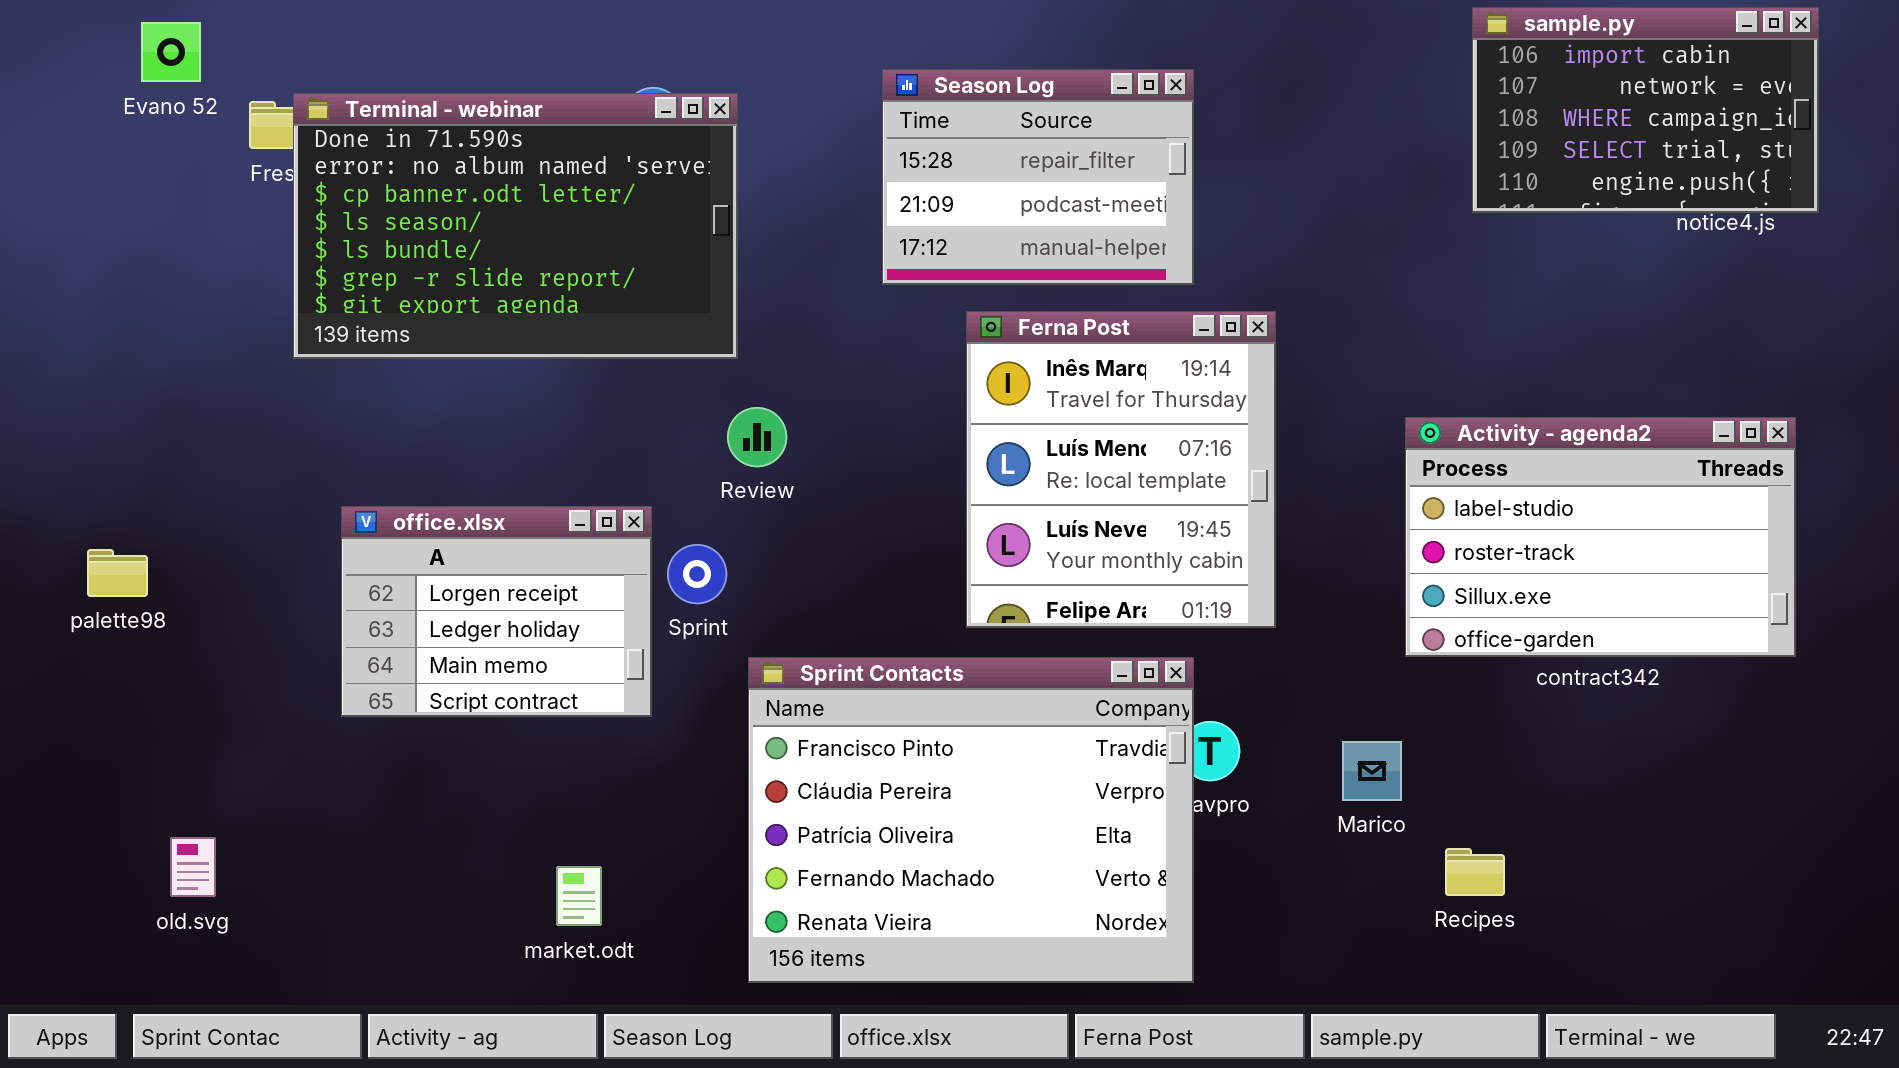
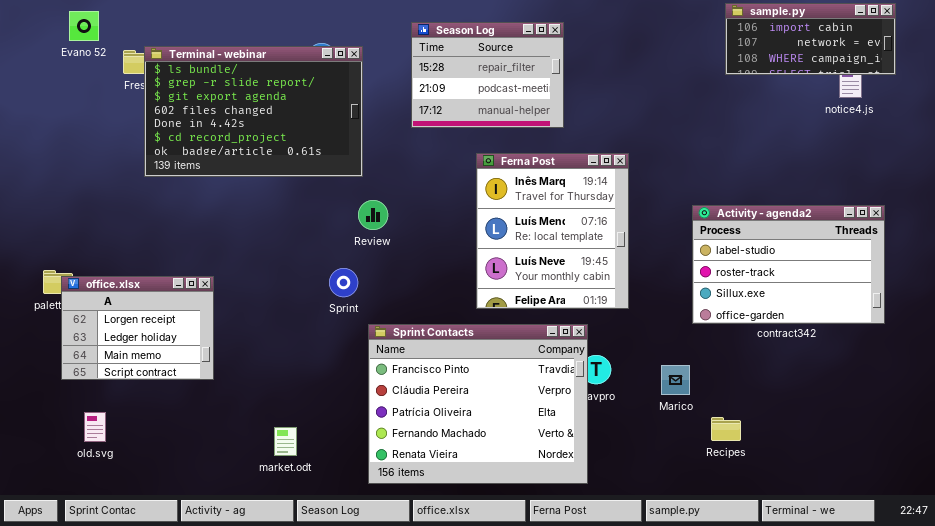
sample.py: [1472,7,1819,213] -> [725,3,896,75], resized
Season Log: [882,69,1194,285] -> [411,22,564,128], moved
Terminal - webinar: [293,93,738,359] -> [144,46,363,177], scrolled down 4 rows
office.xlsx: [341,506,652,717] -> [61,276,214,380], moved

